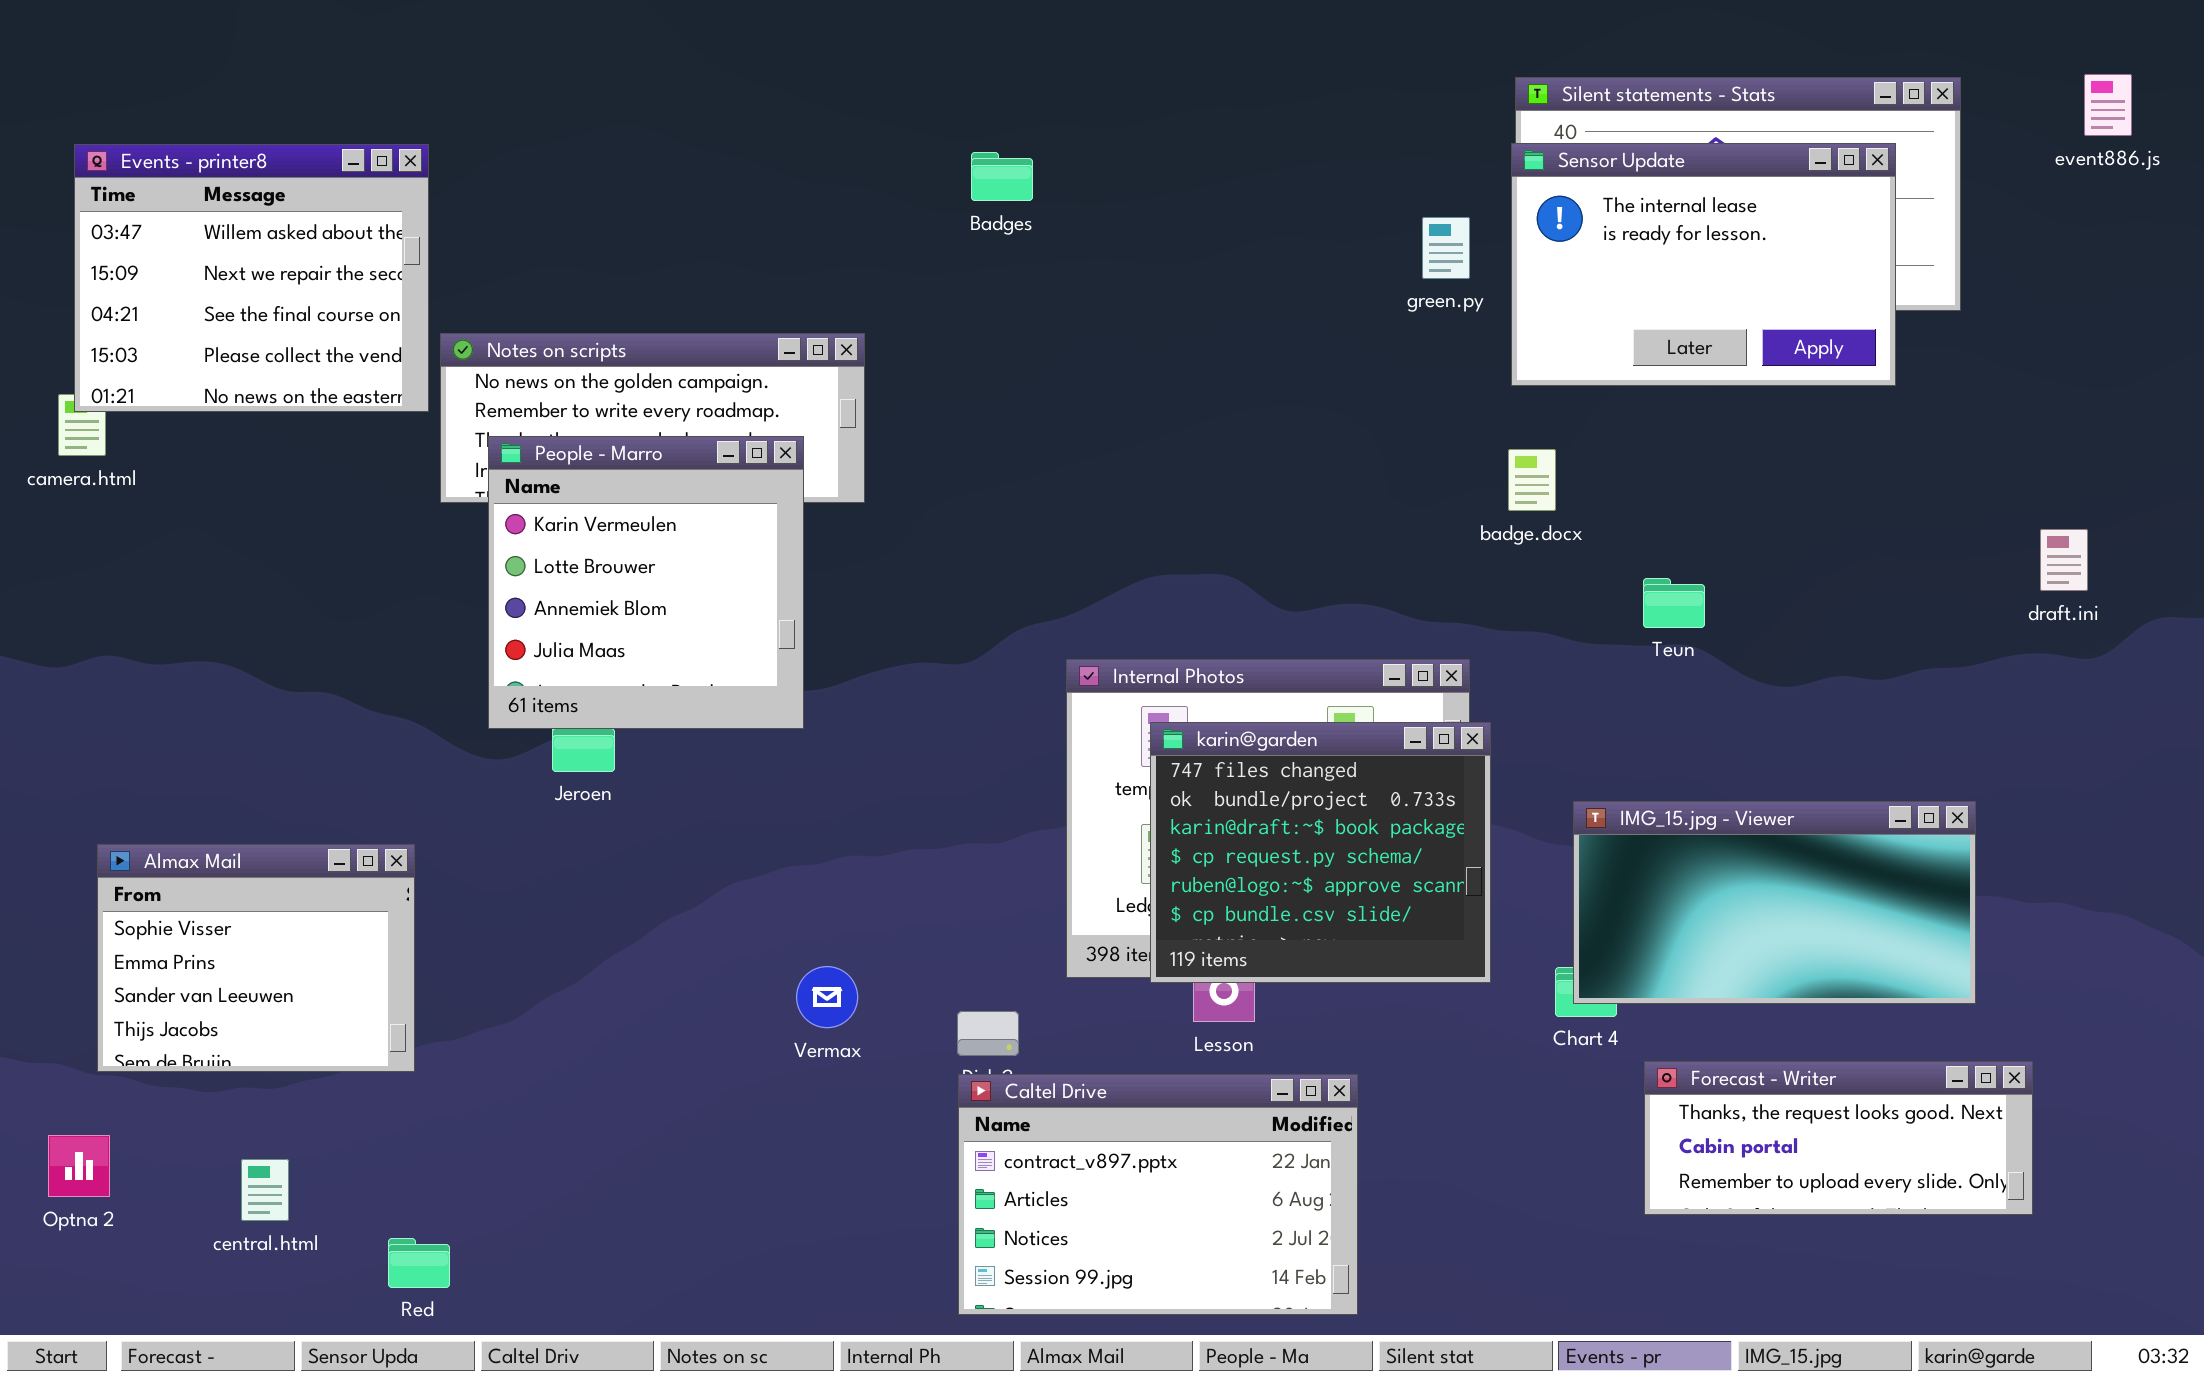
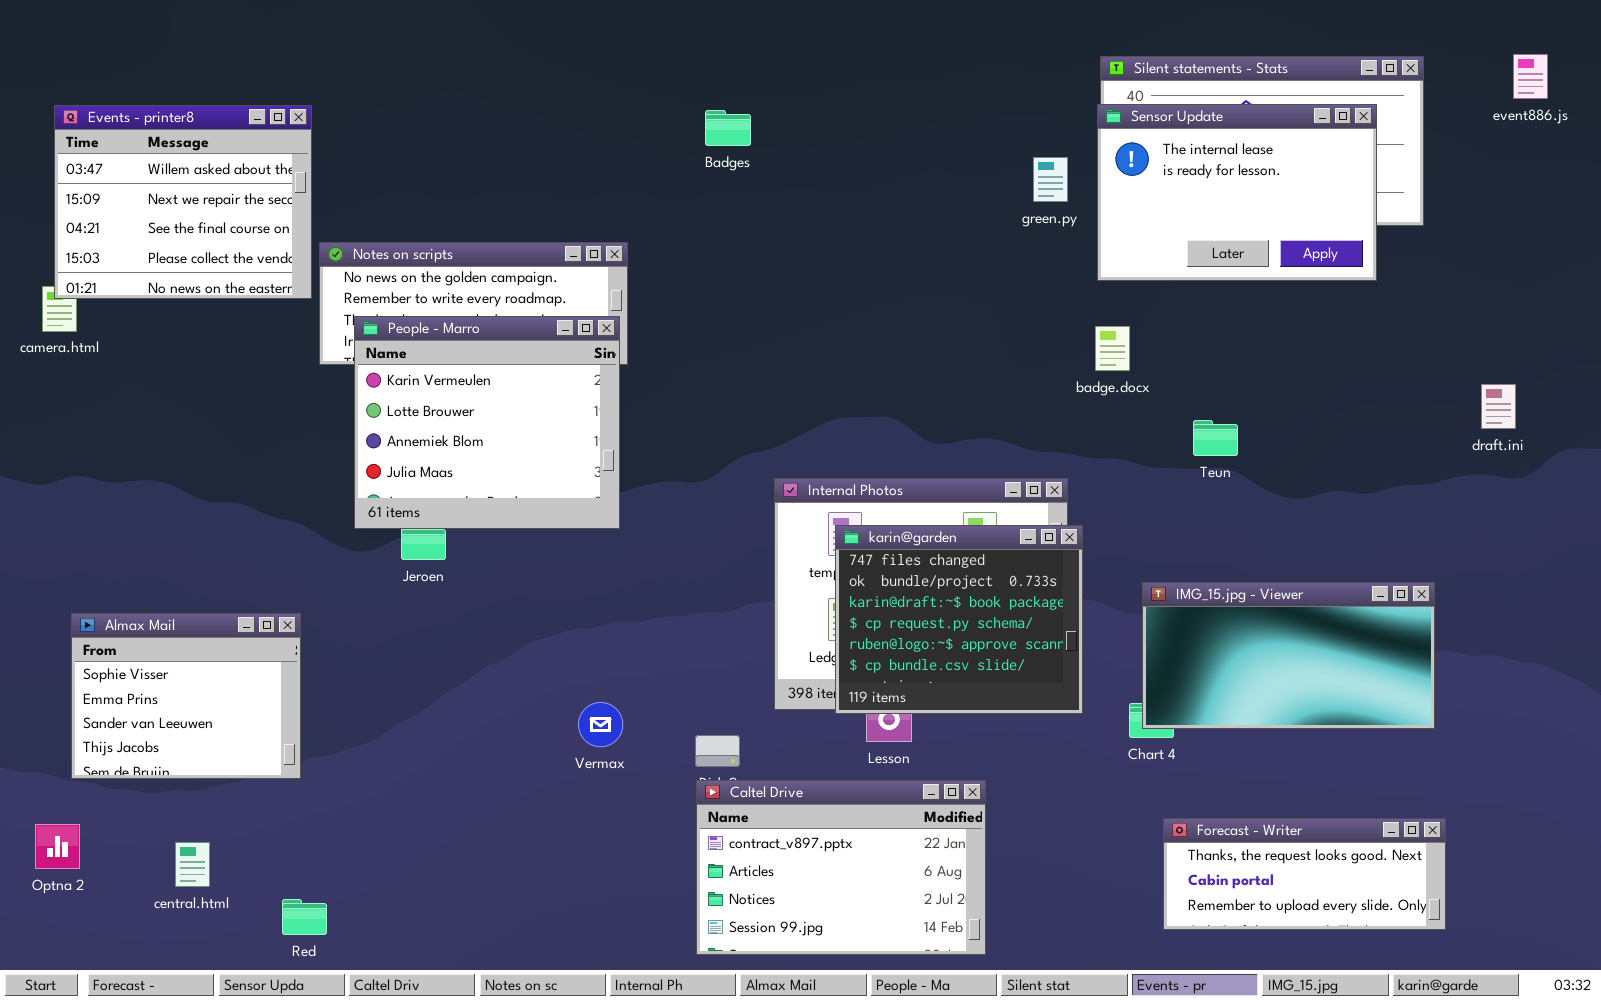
People - Marro: [488,436,804,729] -> [354,316,620,529], resized
Forecast - Writer: [1644,1061,2033,1215] -> [1163,818,1446,930], moved

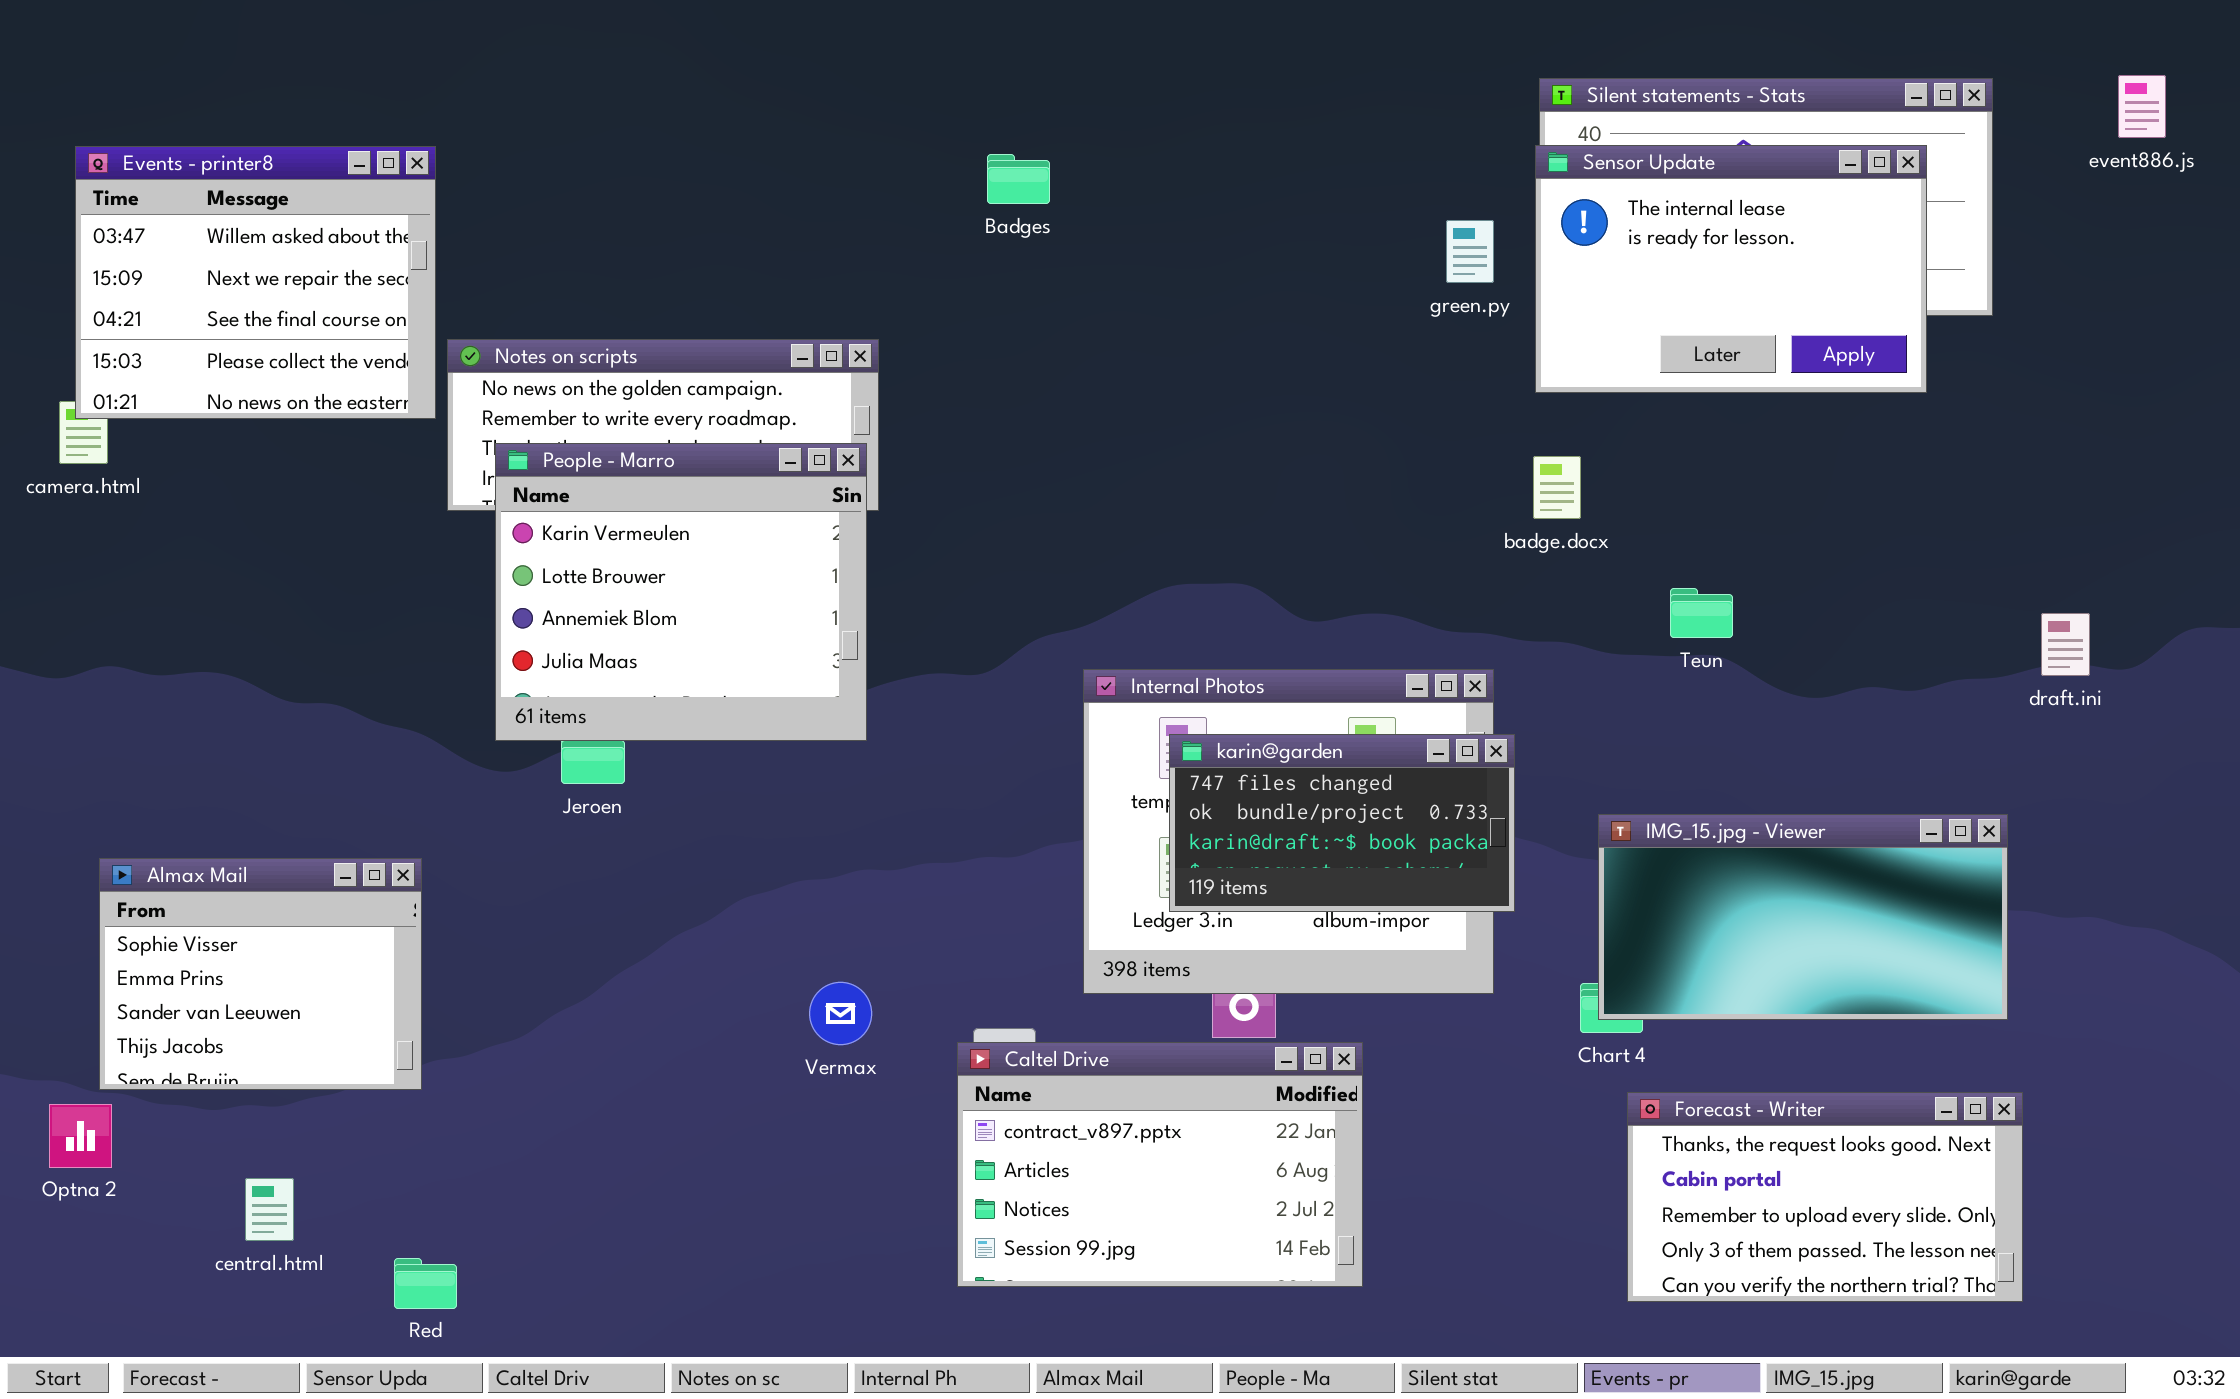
draft.ini: [1481,384,1516,429] -> [2041,613,2090,676], moved
karin@garden: [835,525,1083,714] -> [1169,734,1515,912], resized
Caltel Drive: [696,780,986,955] -> [957,1042,1363,1287], moved
Forecast - Writer: [1163,818,1446,930] -> [1627,1092,2023,1302], resized
Optna 2: [35,824,80,869] -> [49,1104,112,1168], moved

